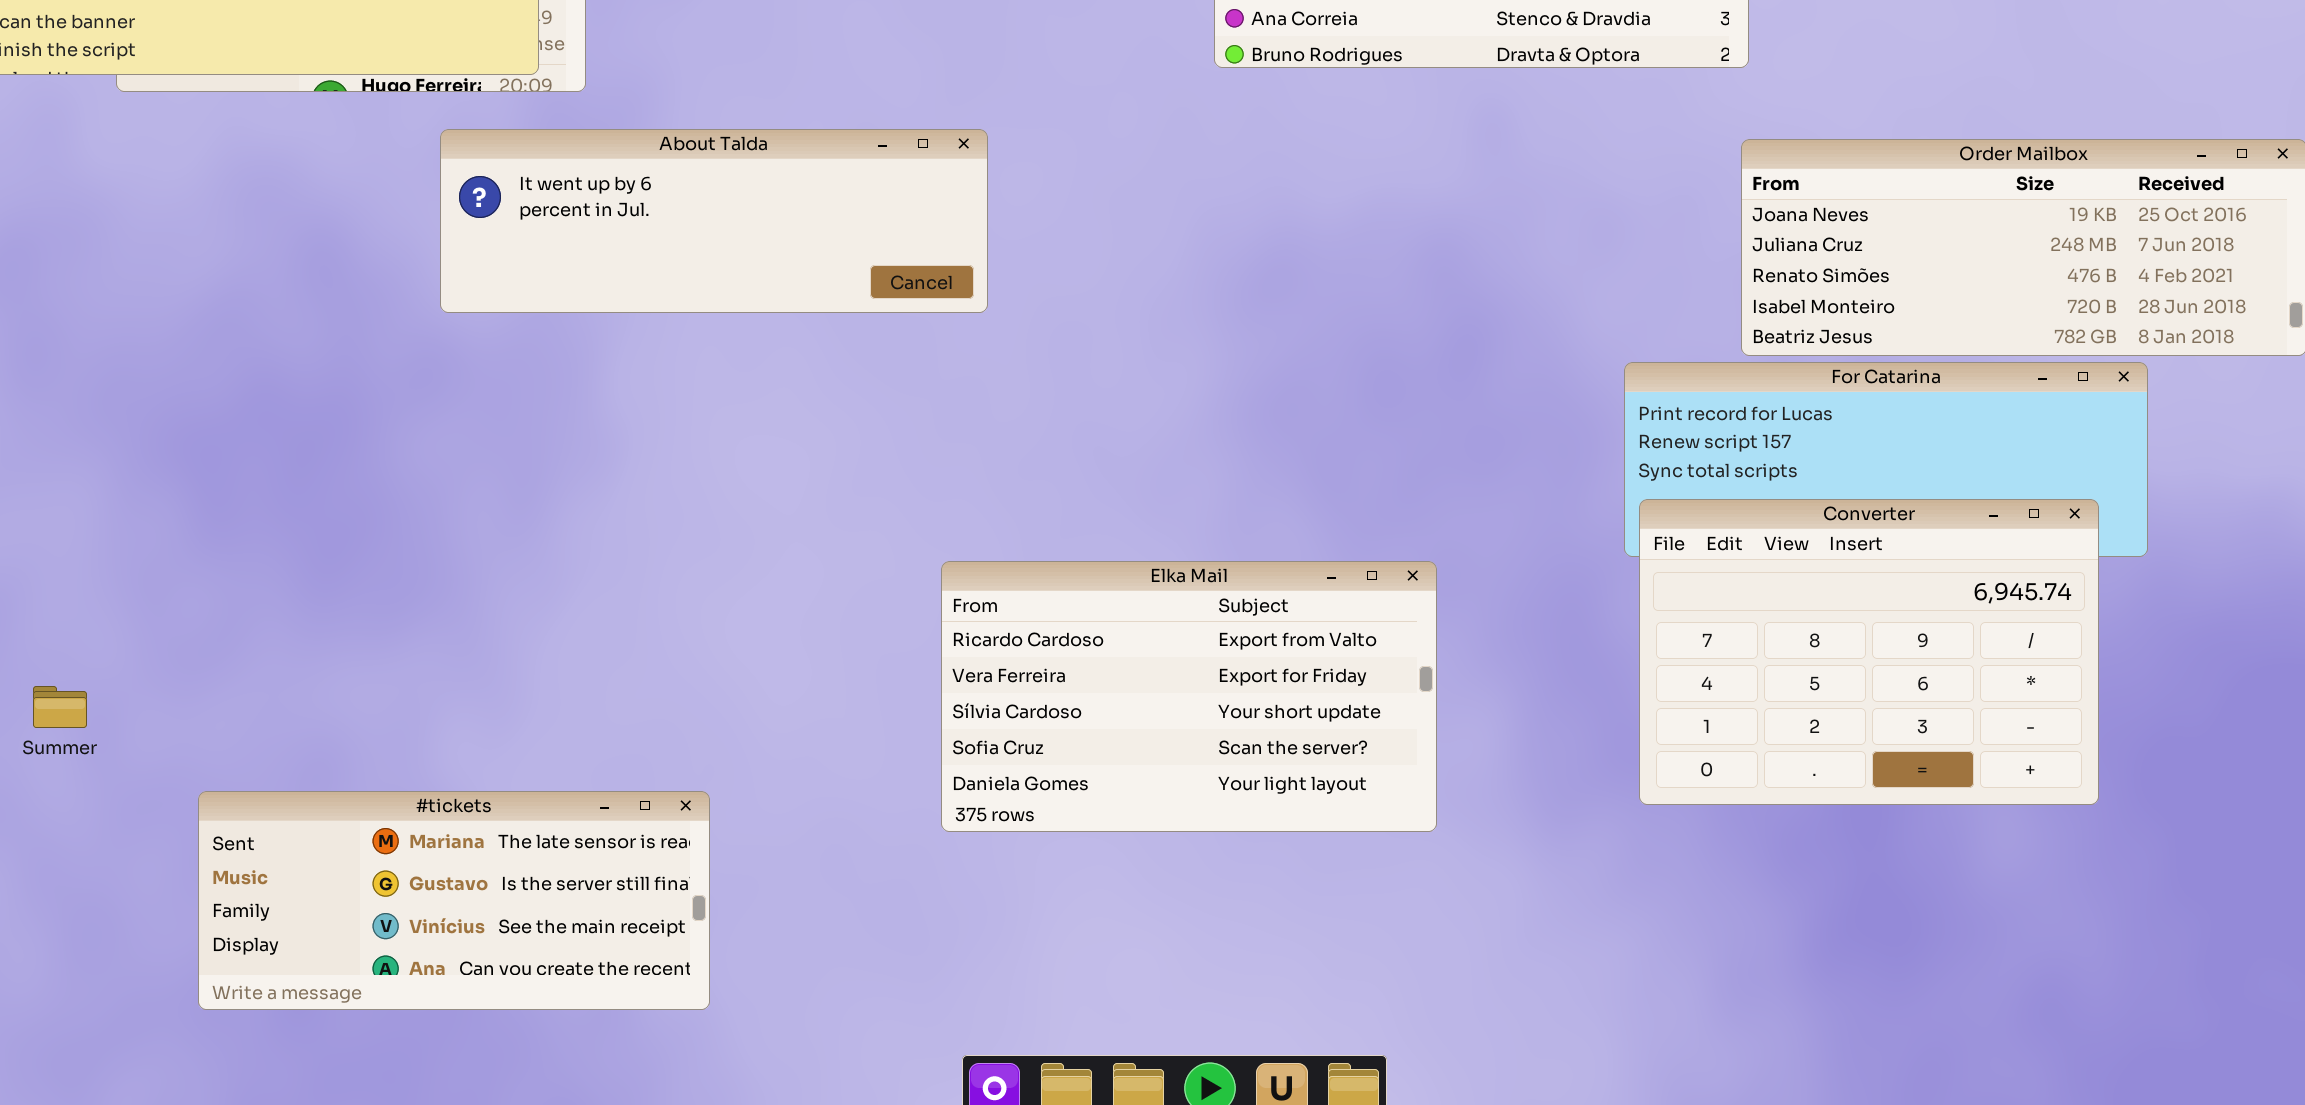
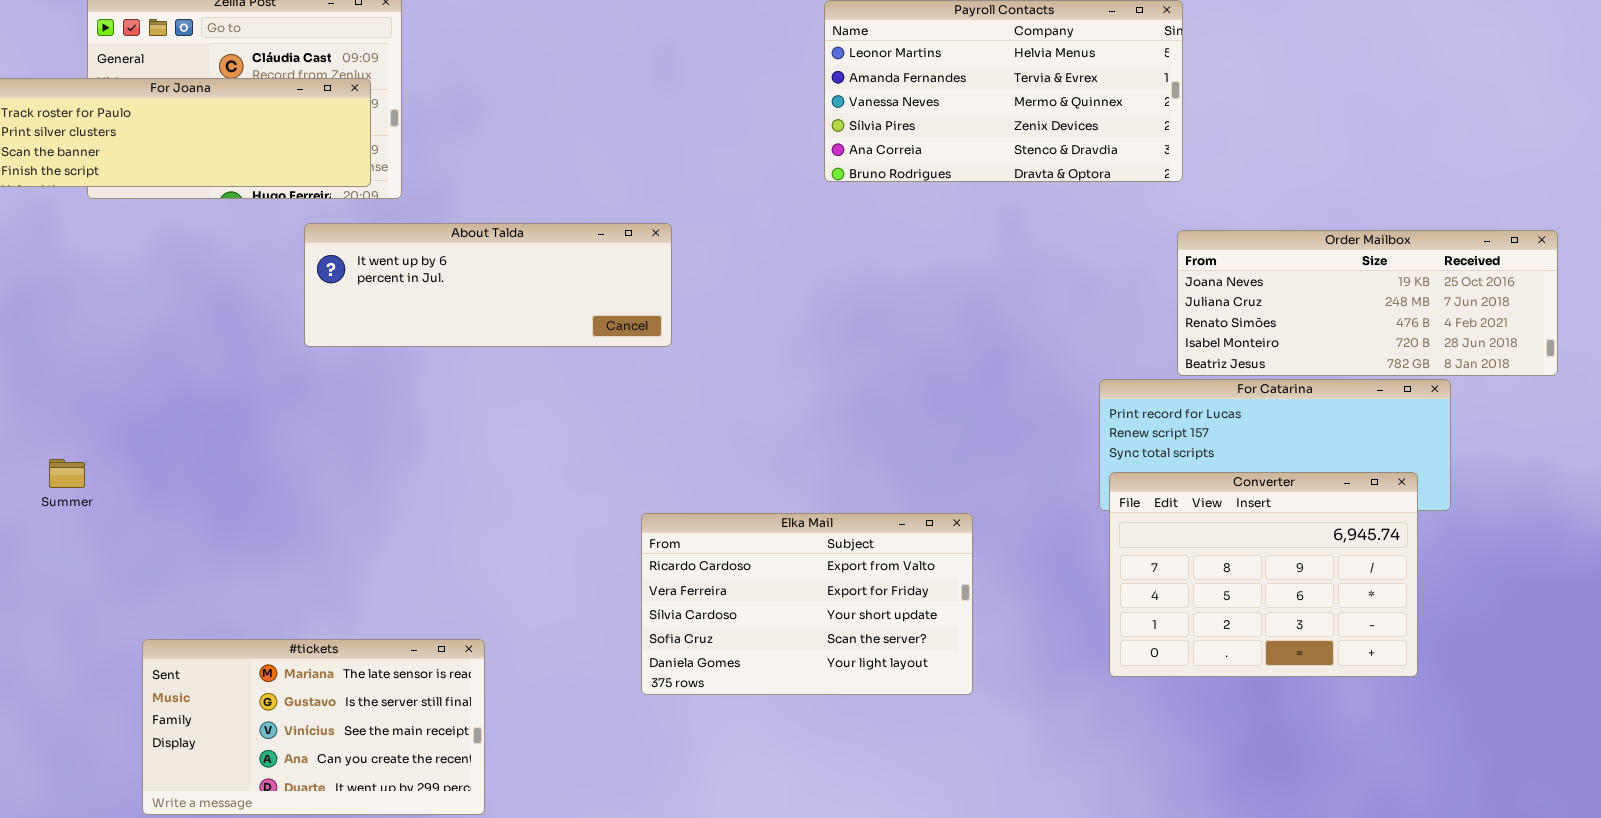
Summer: [33,686,87,728] -> [49,459,85,488], moved
#tickets: [198,791,710,1010] -> [142,639,485,815], resized

